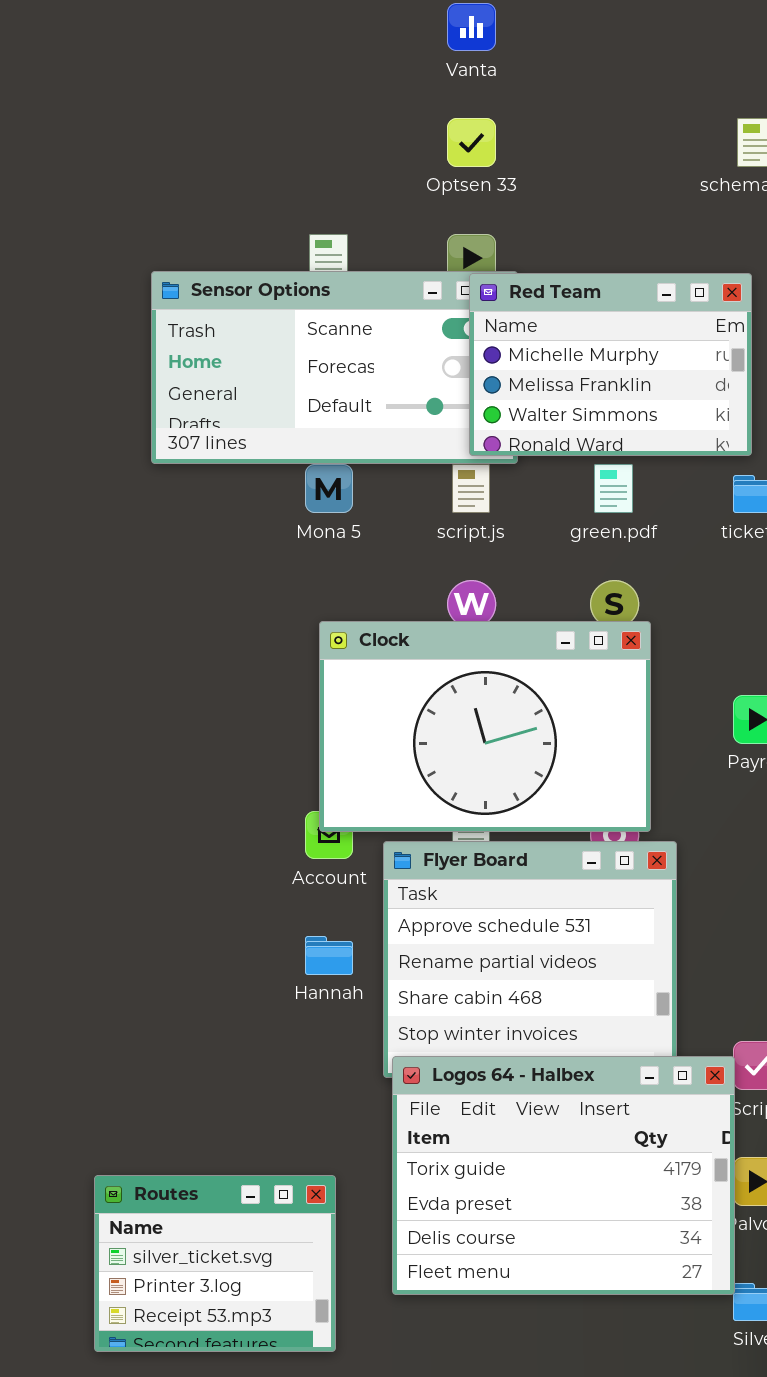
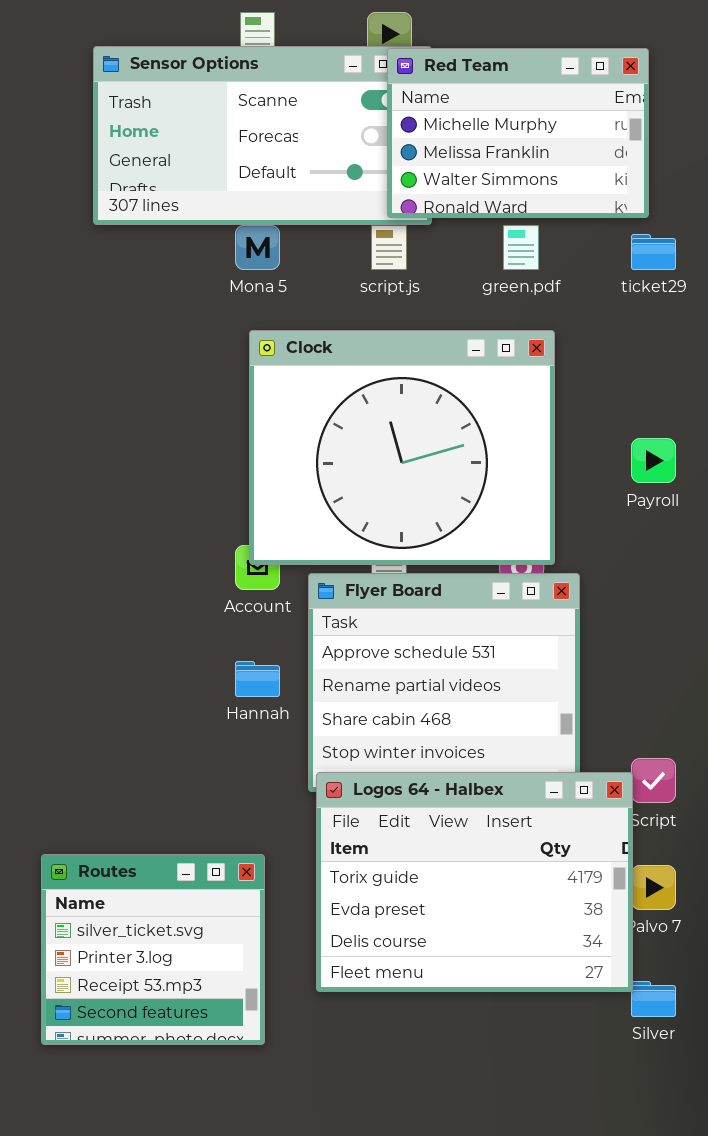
Clock: [319,621,651,832] -> [249,330,555,565], resized
Routes: [94,1175,336,1352] -> [41,854,265,1045], resized

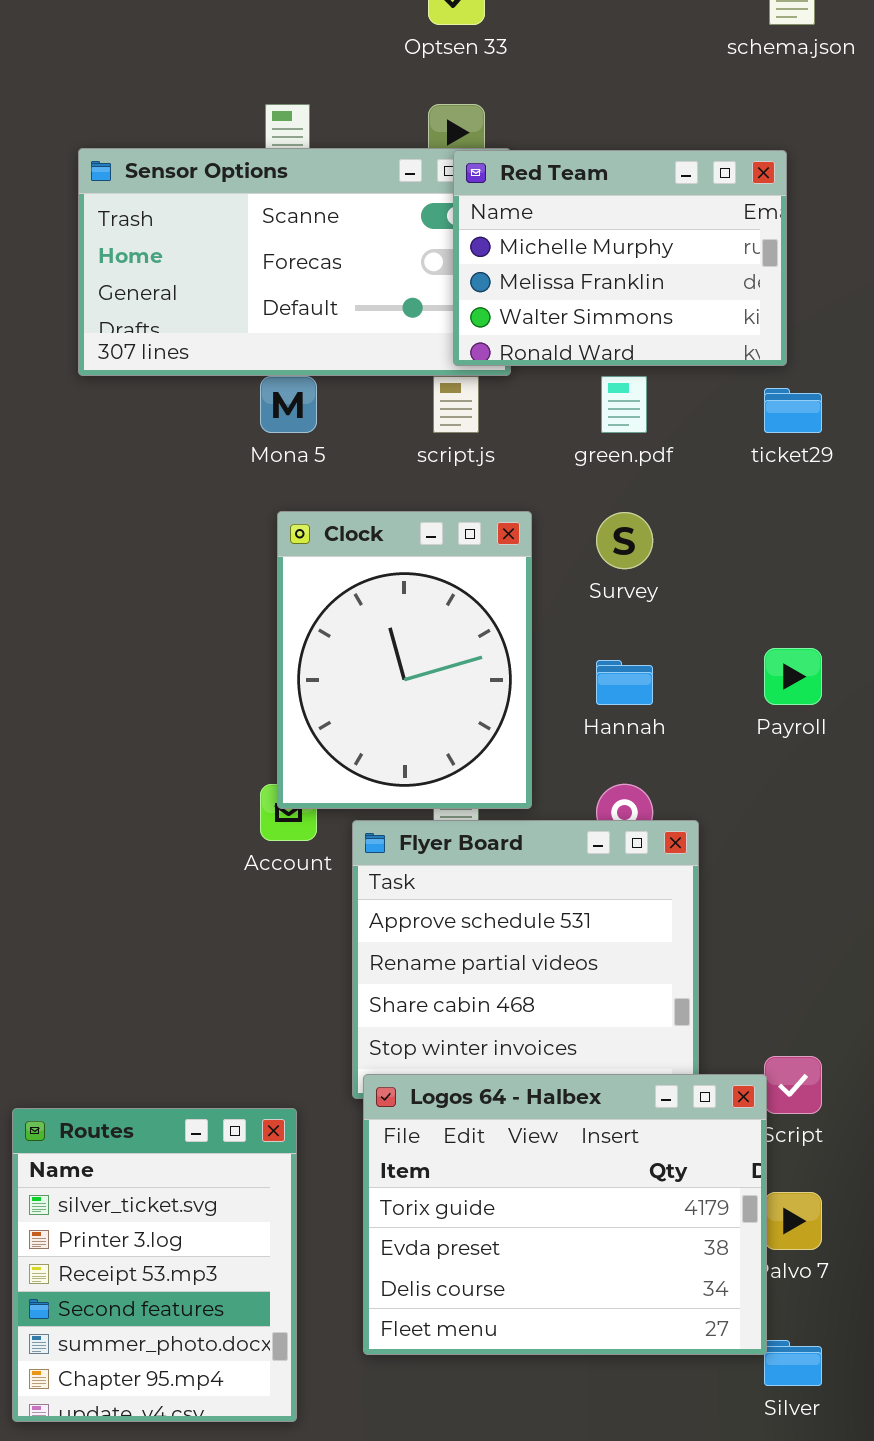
Clock: [249,330,555,565] -> [277,511,532,809], resized
Hannah: [235,661,280,697] -> [596,660,653,705], moved
Routes: [41,854,265,1045] -> [12,1108,297,1422], resized

